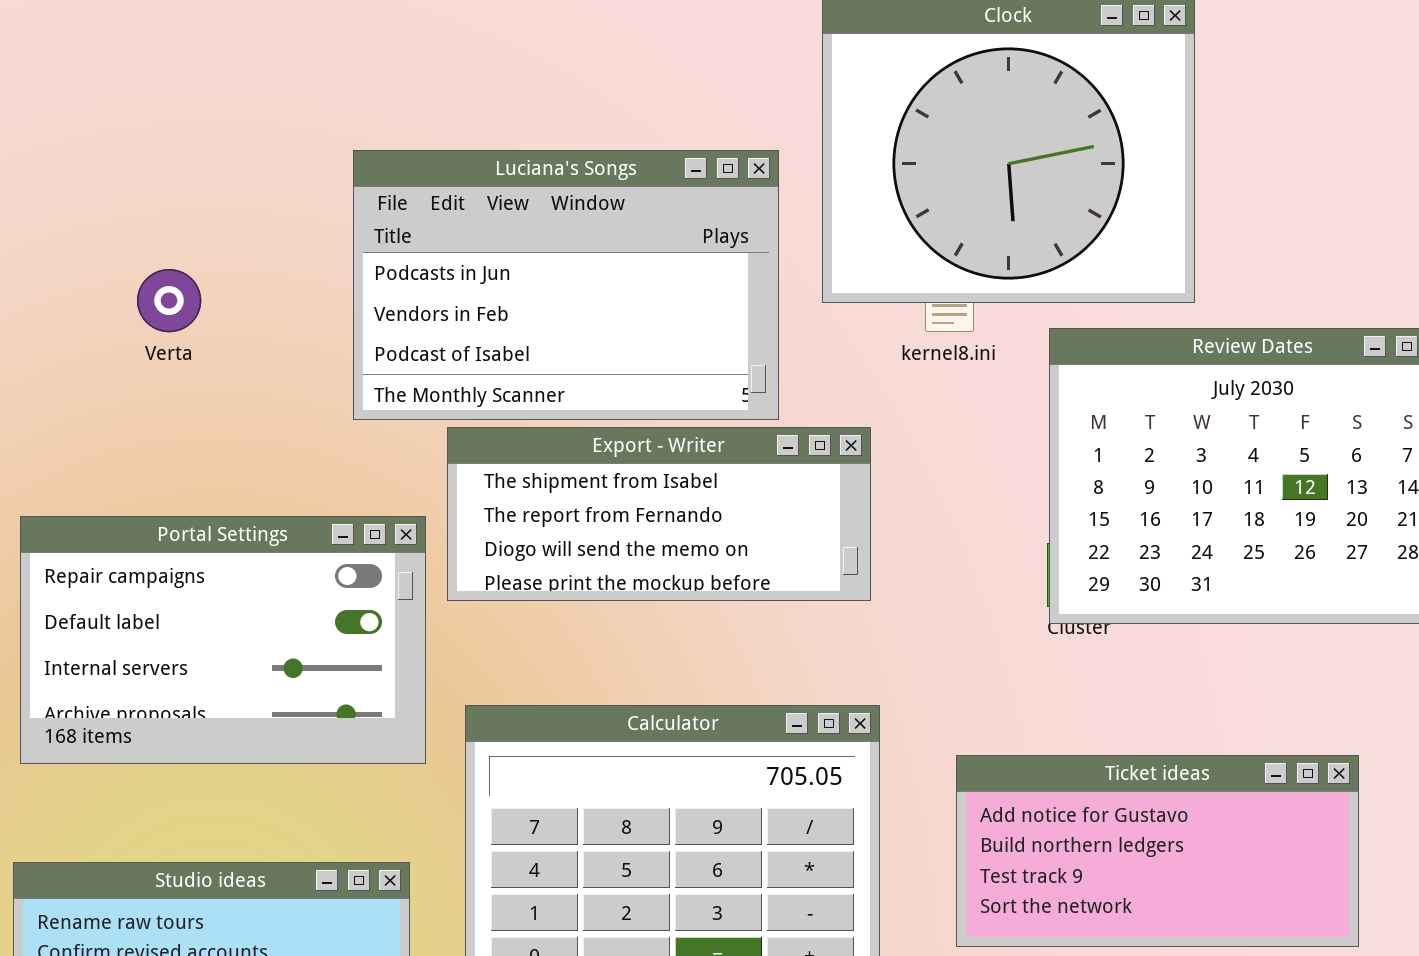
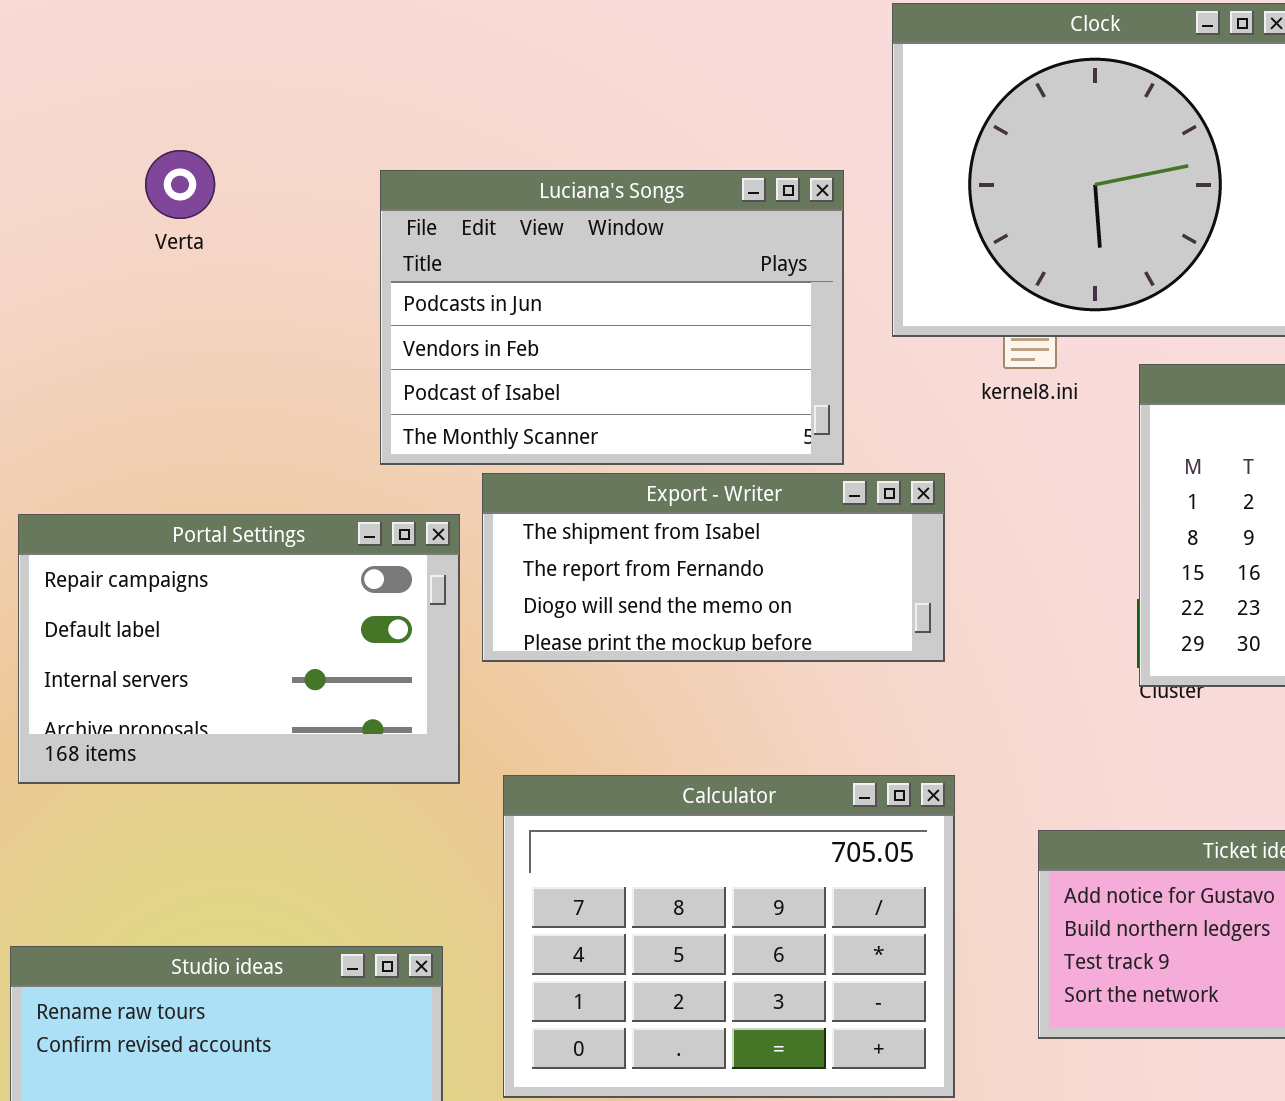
Verta: [137,269,201,332] -> [145,150,215,219], moved
Portal Settings: [20,516,426,764] -> [18,514,460,784], moved

